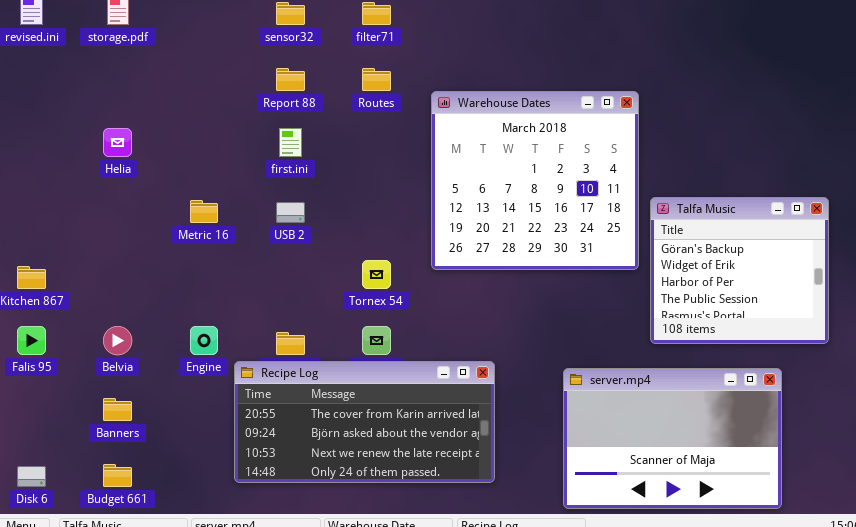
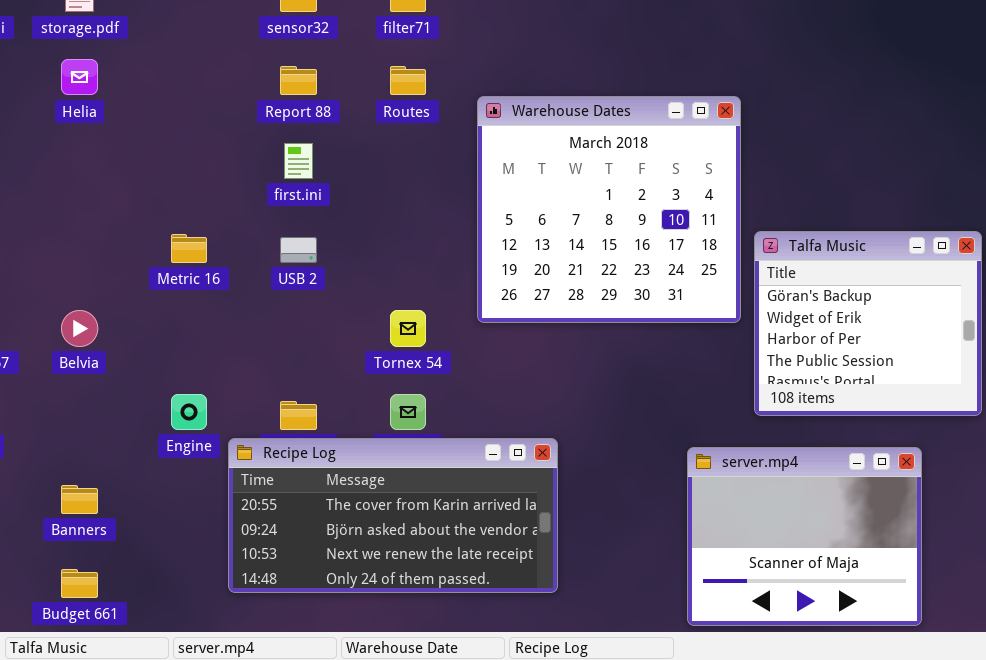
Helia: [103,128,132,157] -> [61,59,98,95], moved
Belvia: [103,326,132,355] -> [61,310,98,347], moved
server.mp4: [563,368,782,509] -> [687,447,922,626], resized

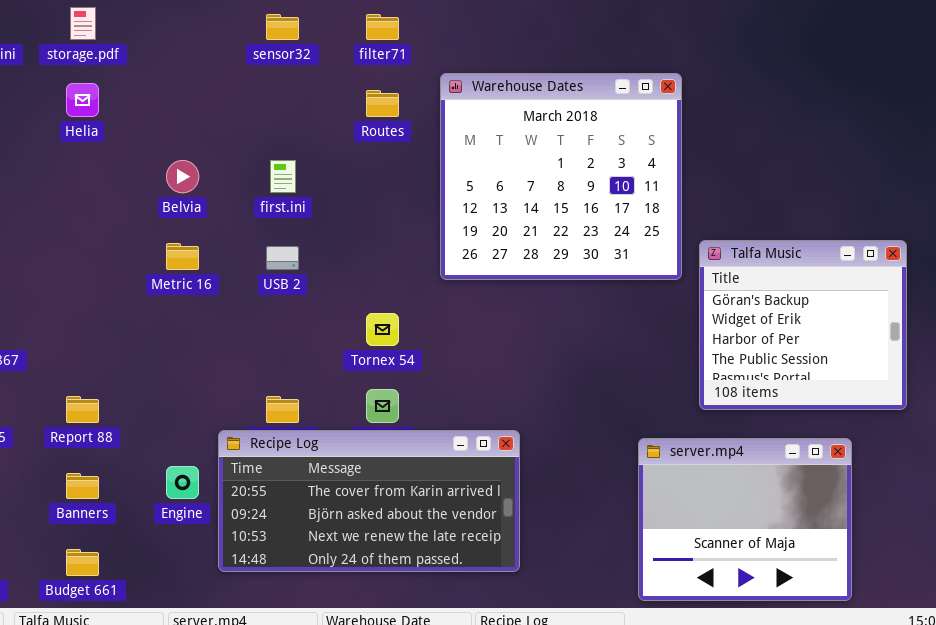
Report 88: [280,66,317,95] -> [66,396,99,423], moved
Warehouse Dates: [477,96,741,323] -> [440,73,682,280], moved
Belvia: [61,310,98,347] -> [166,160,199,193], moved
Engine: [171,394,207,430] -> [166,466,199,499], moved

